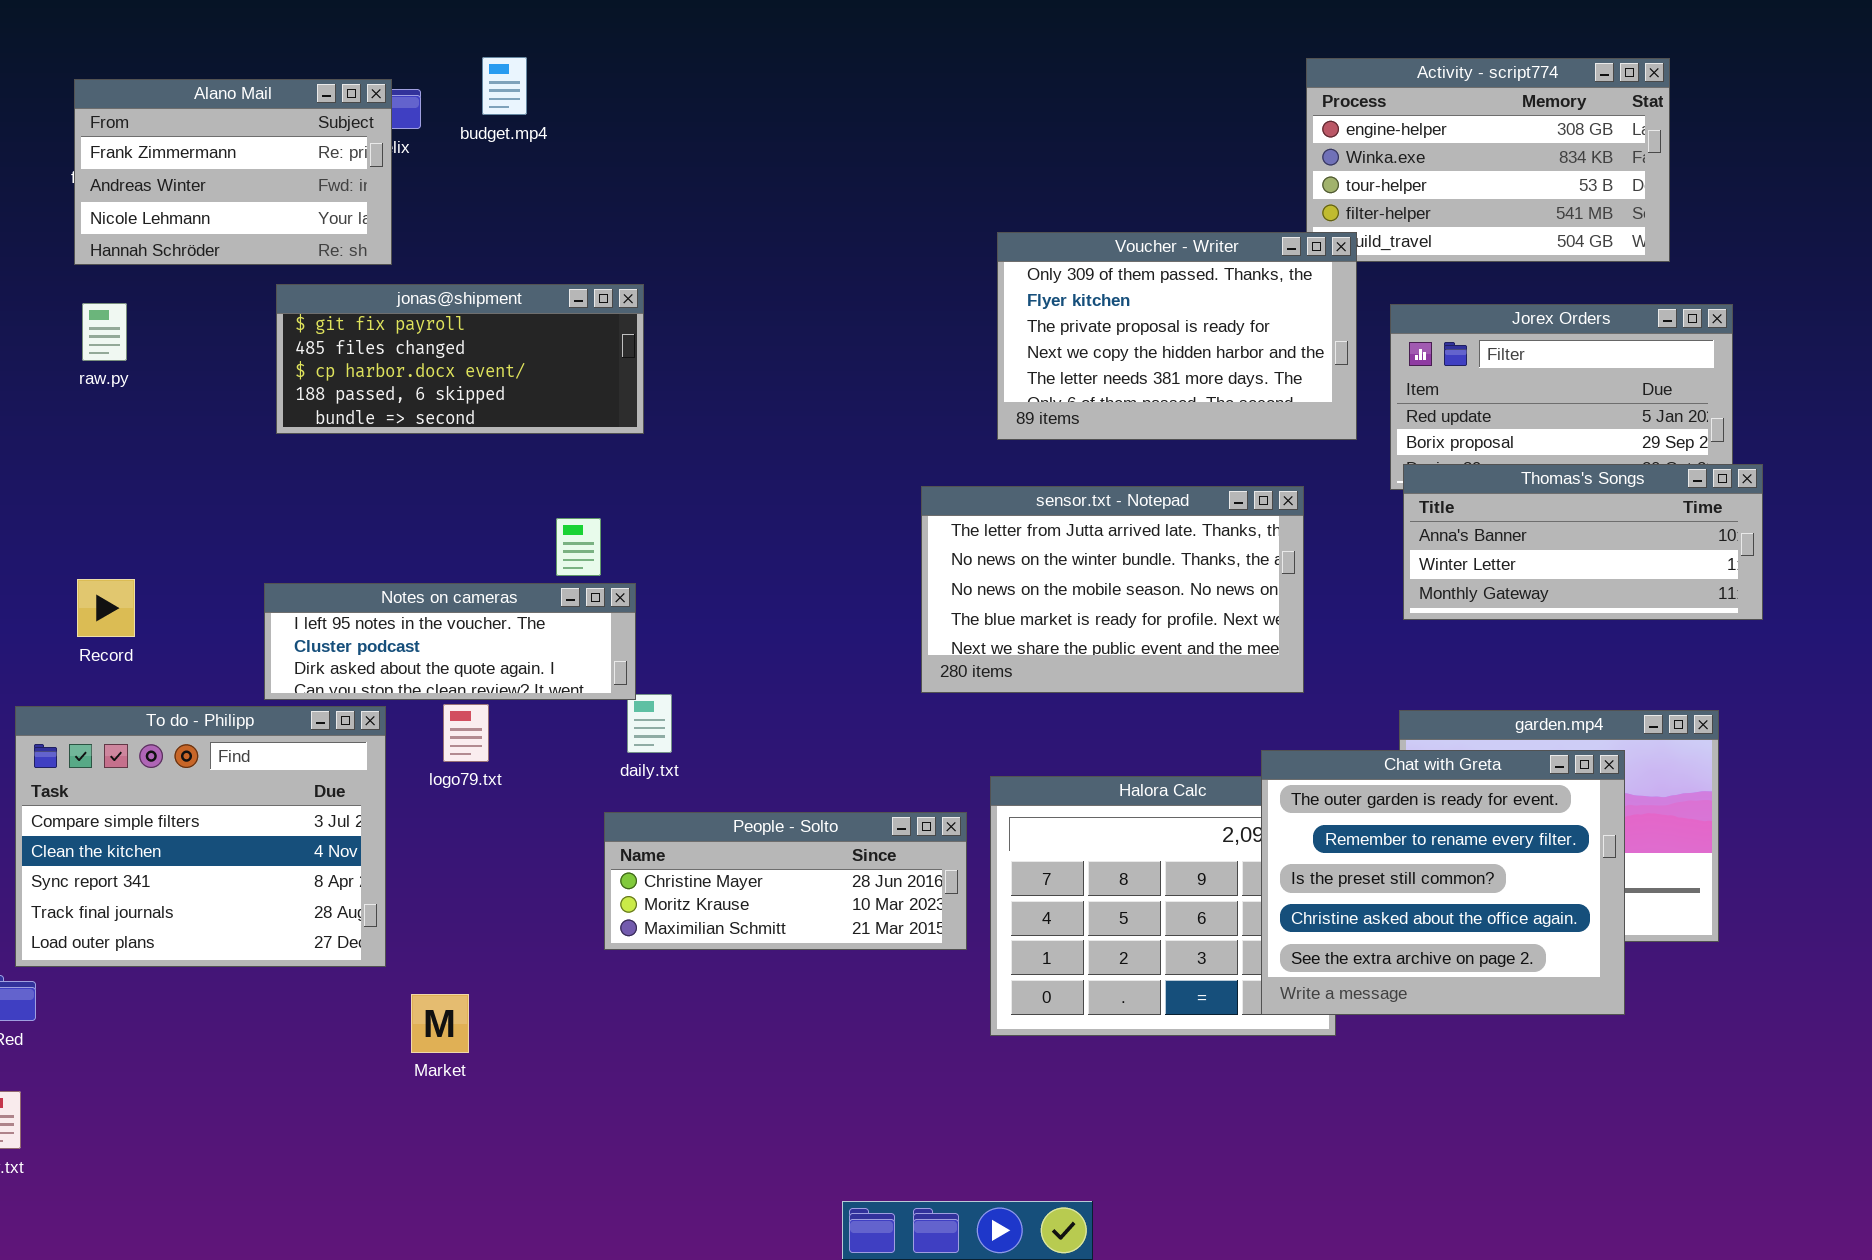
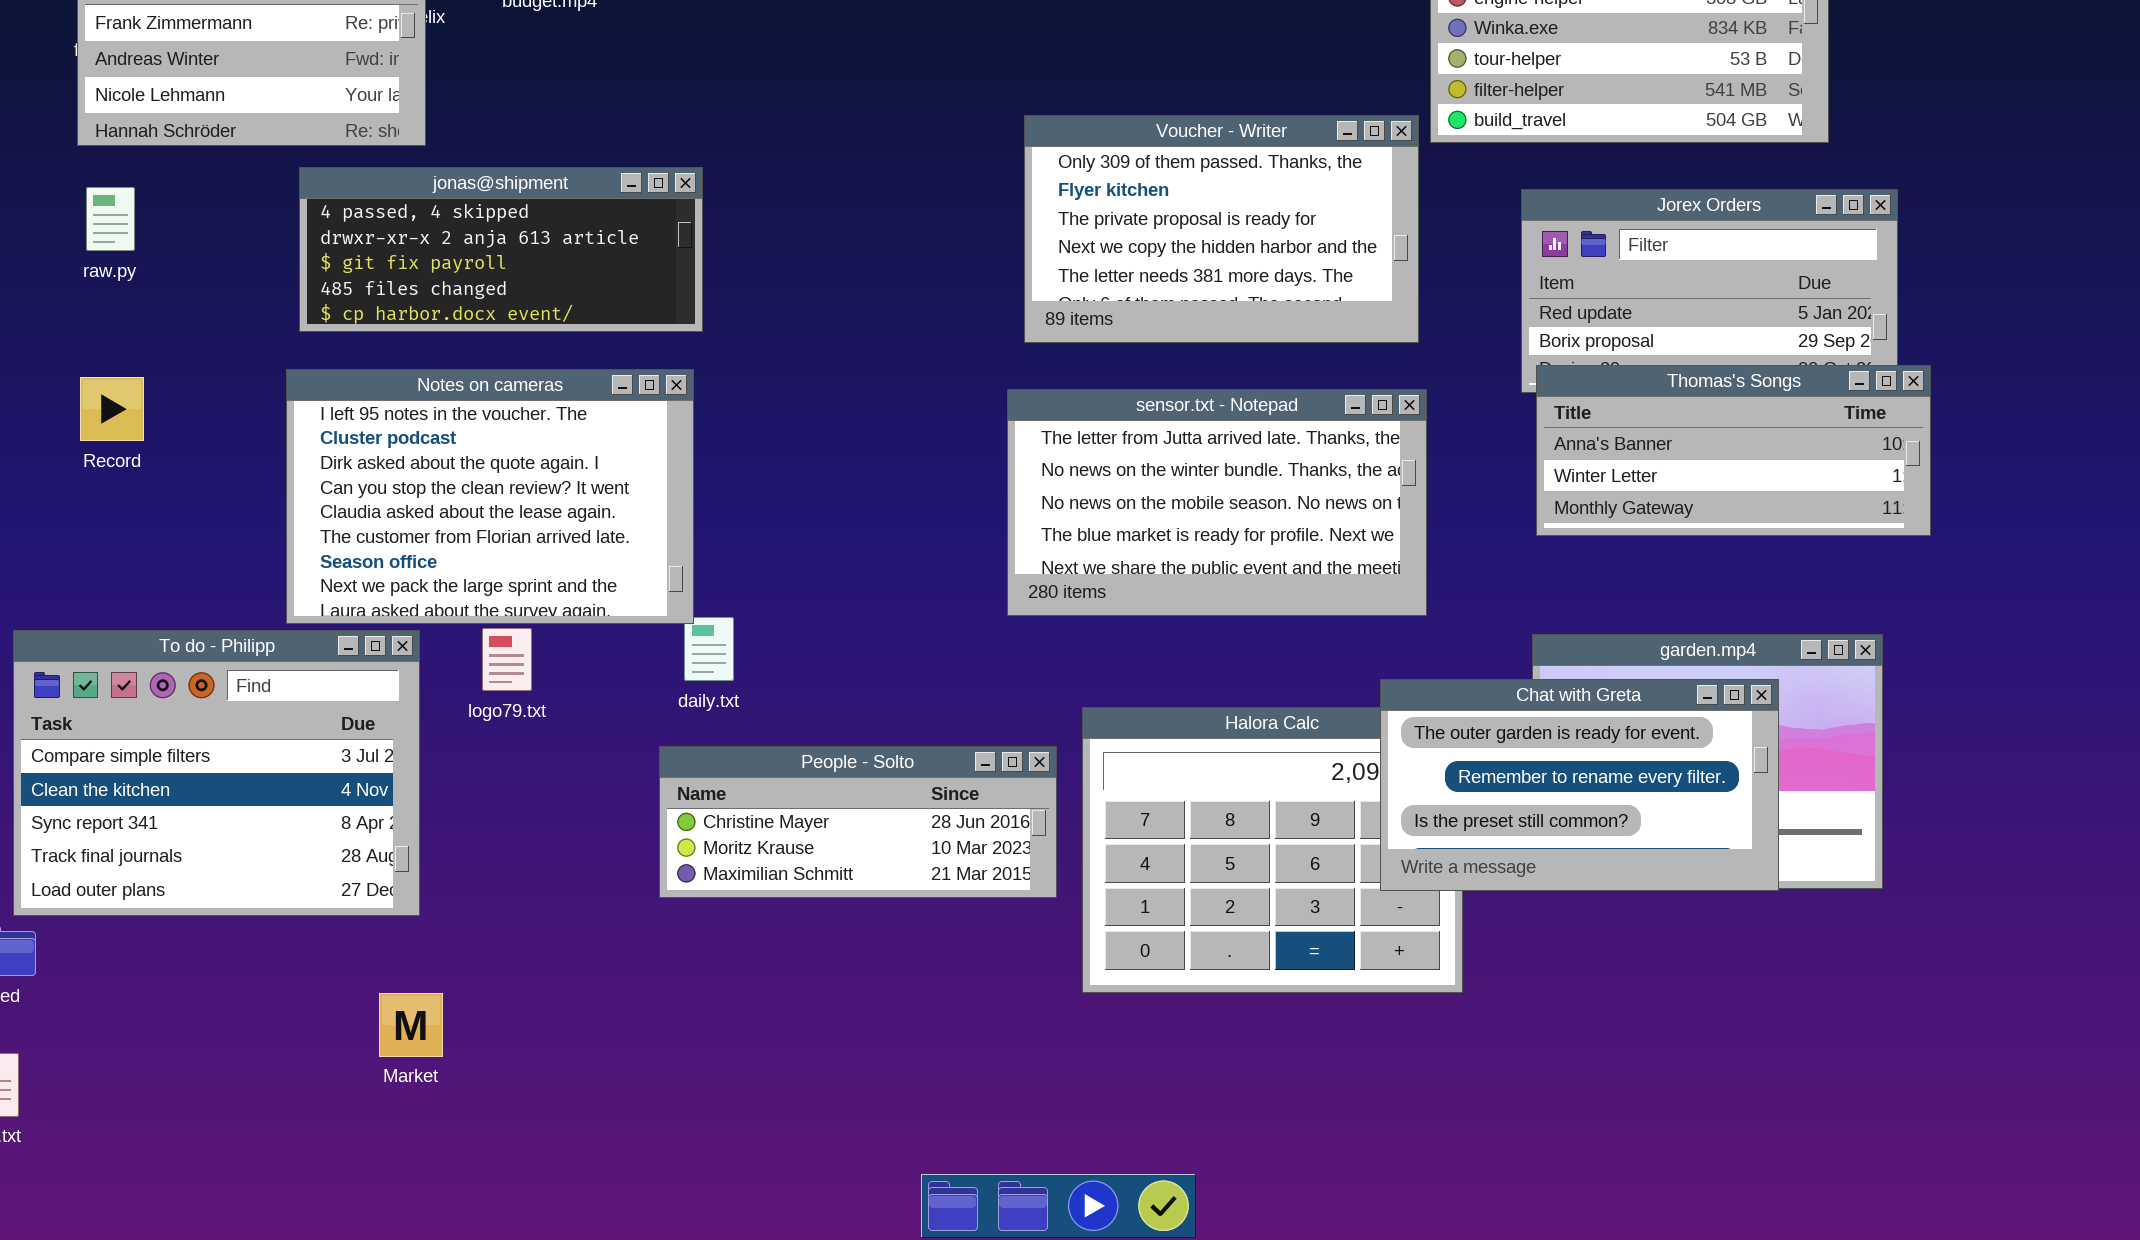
Voucher - Writer: [997,232,1357,440] -> [1024,115,1419,343], moved
jonas@shipment: [276,284,644,434] -> [299,167,703,332], scrolled up 2 rows
Record: [77,579,135,637] -> [80,377,144,441], moved
Notes on cameras: [264,583,636,700] -> [286,369,694,624], resized
Chat with Greta: [1261,750,1625,1015] -> [1380,679,1779,891], resized
Market: [411,994,469,1053] -> [379,993,443,1057], moved

